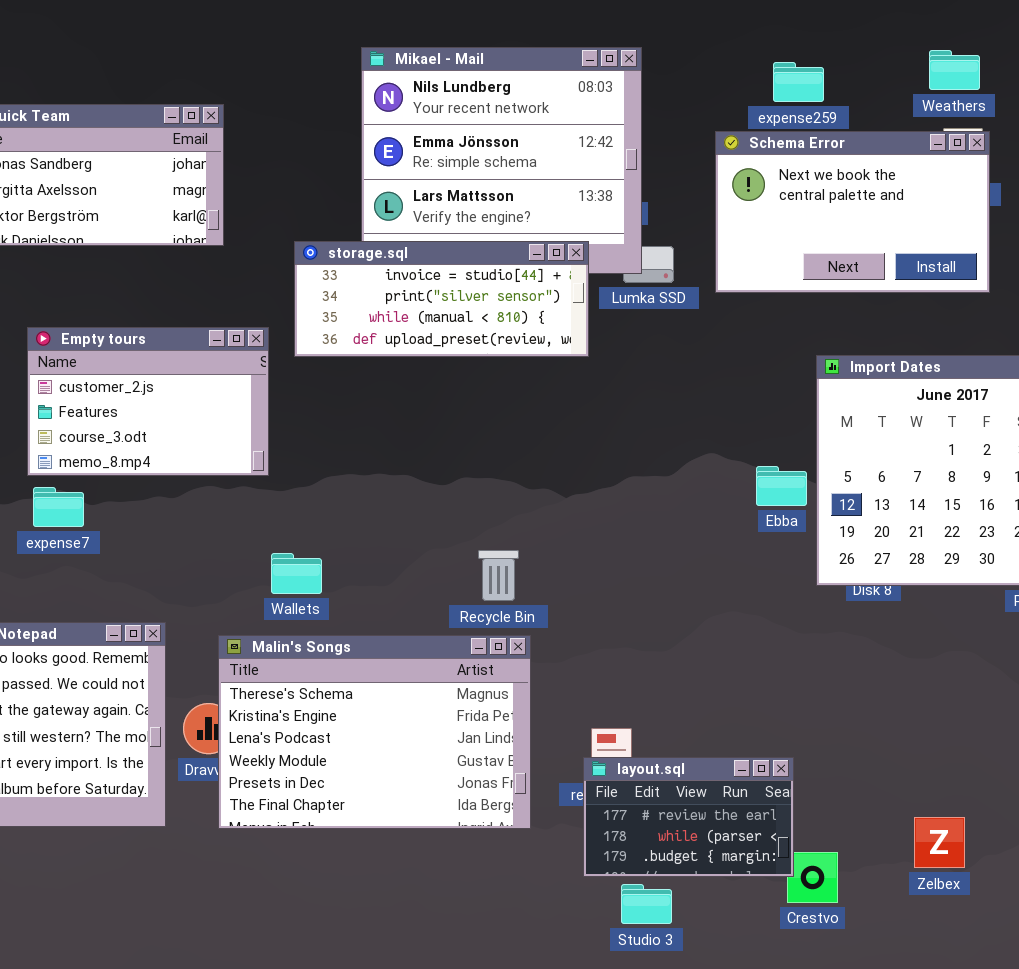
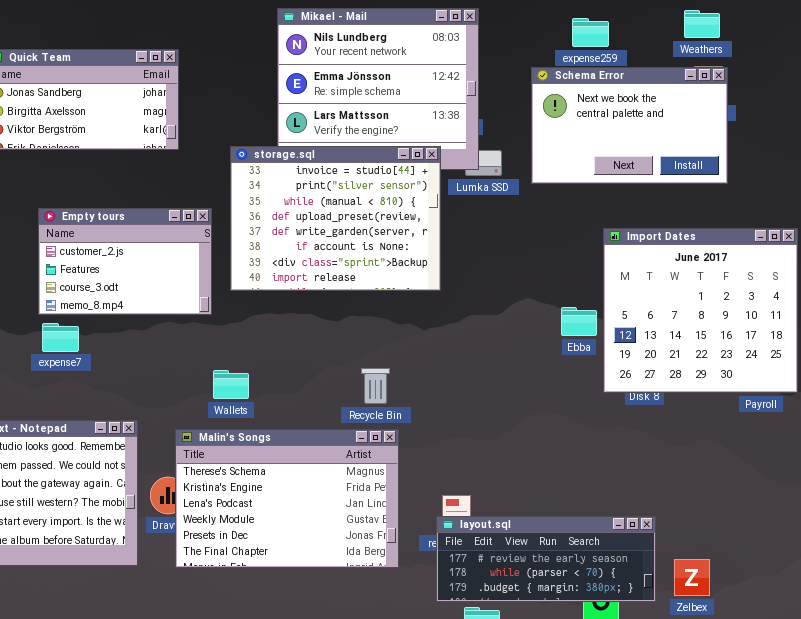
storage.sql: [294,241,589,357] -> [230,146,441,291], resized
layout.sql: [583,757,794,877] -> [436,516,656,602], resized

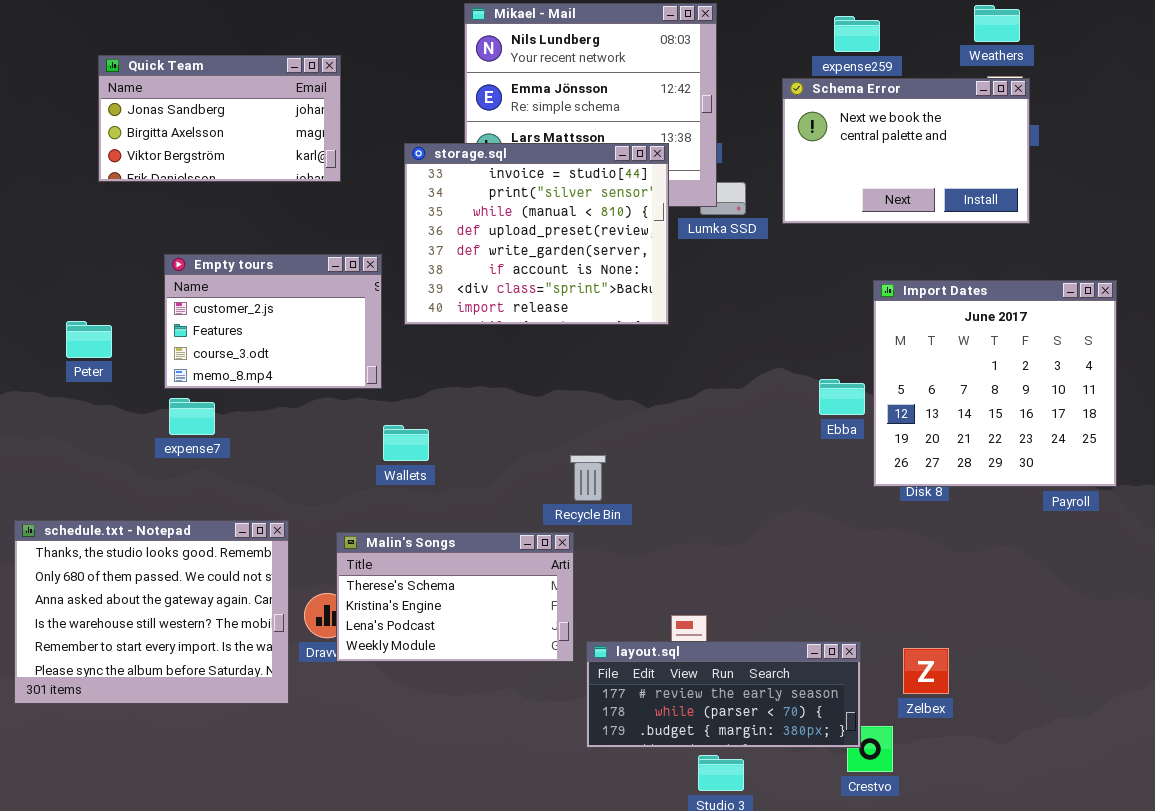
storage.sql: [230,146,441,291] -> [404,143,669,325], moved
Wallets: [213,370,249,399] -> [383,425,429,461], moved
Malin's Songs: [175,429,399,568] -> [336,532,574,662], resized
layout.sql: [436,516,656,602] -> [586,641,861,748], moved
Zelbex: [674,559,710,596] -> [903,648,949,694], moved

